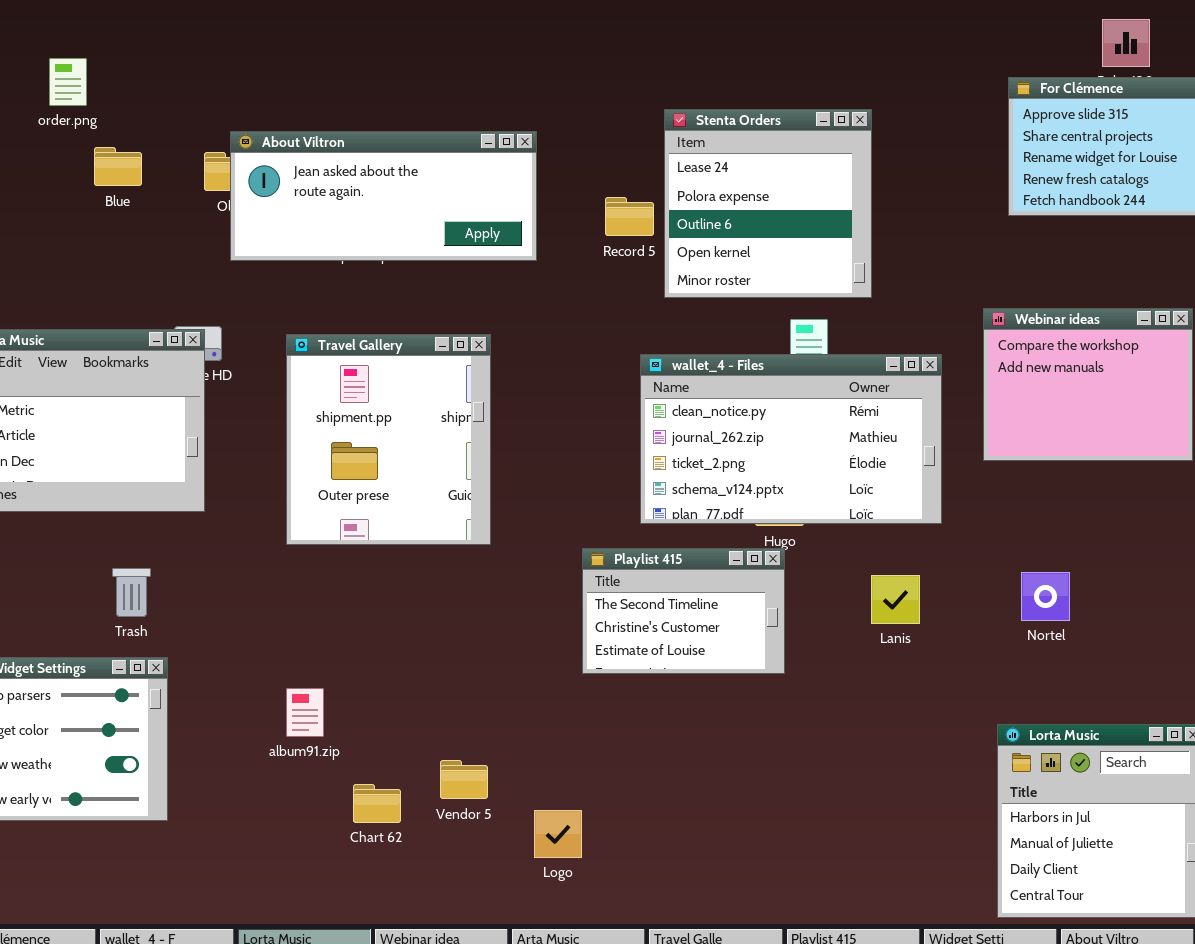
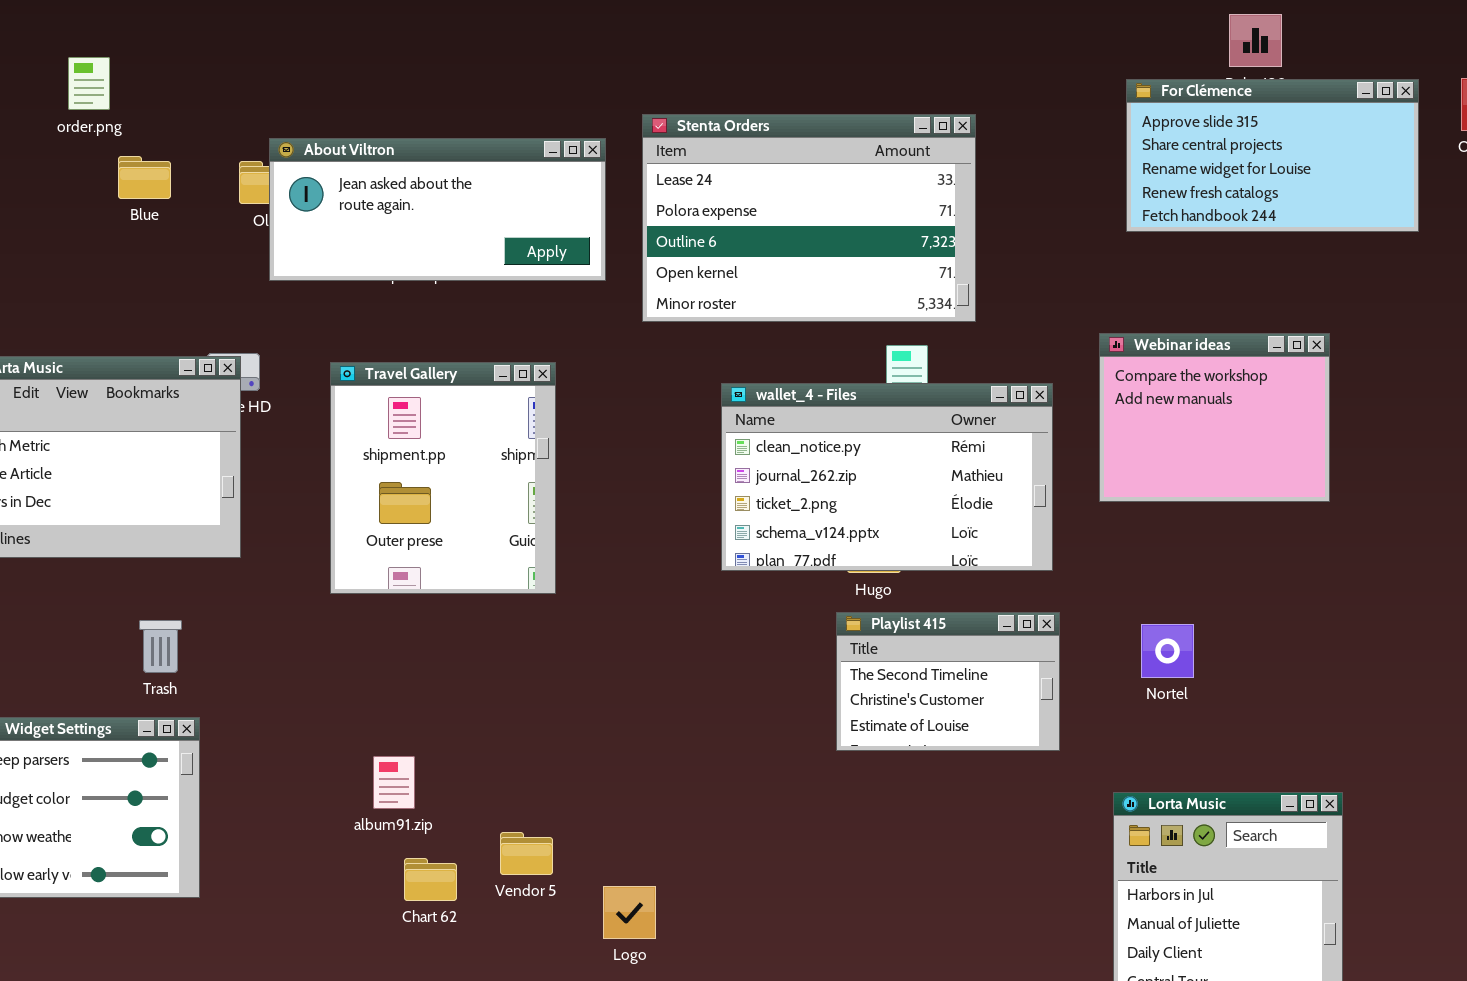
Stenta Orders: [664,109,872,298] -> [642,114,976,322], resized
Playlist 415: [582,548,785,674] -> [836,612,1060,751], moved
album91.zip: [286,688,324,737] -> [373,756,415,809], moved

